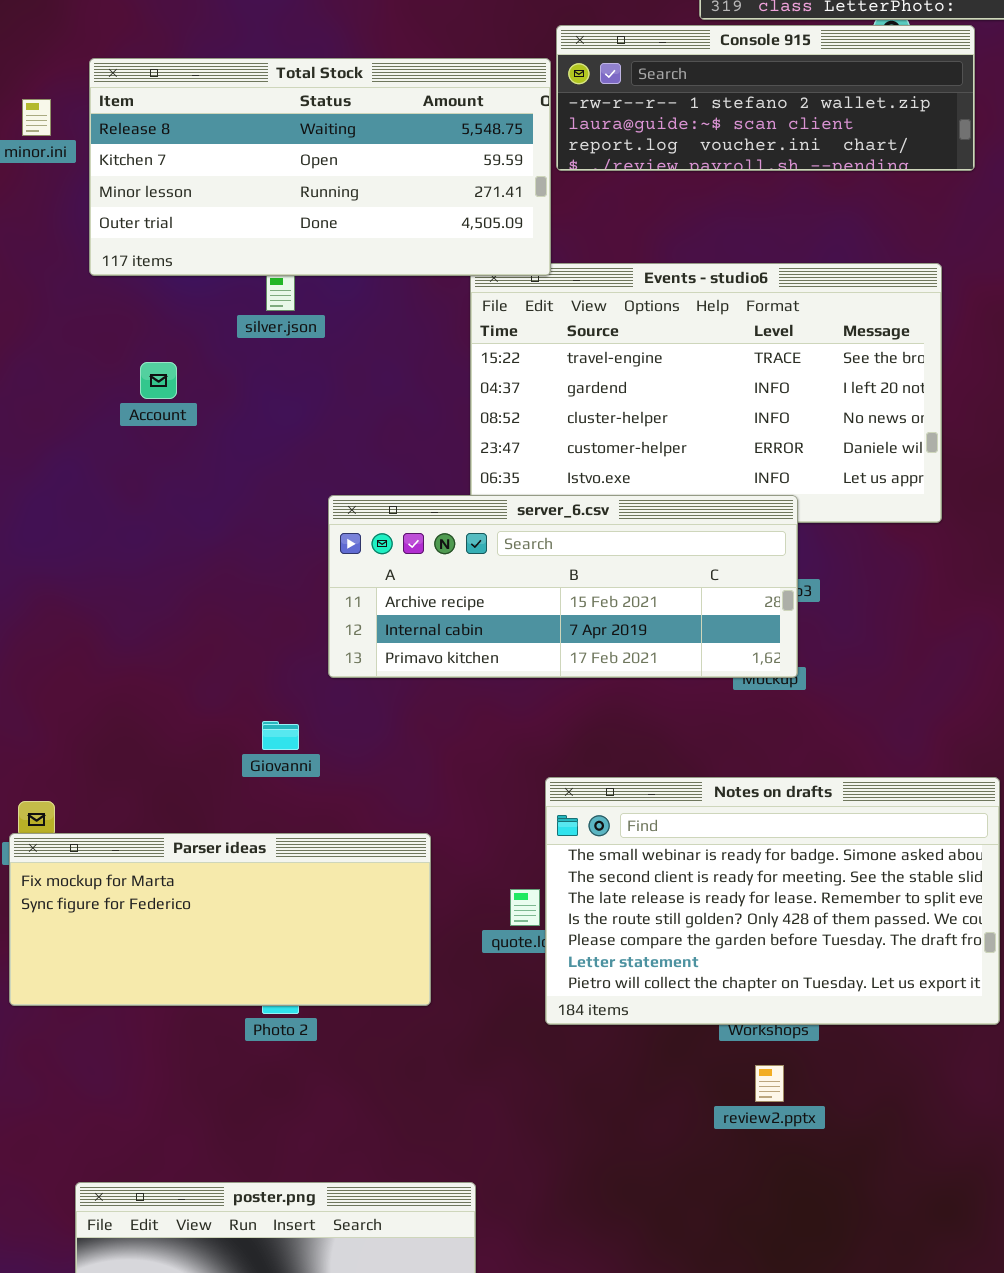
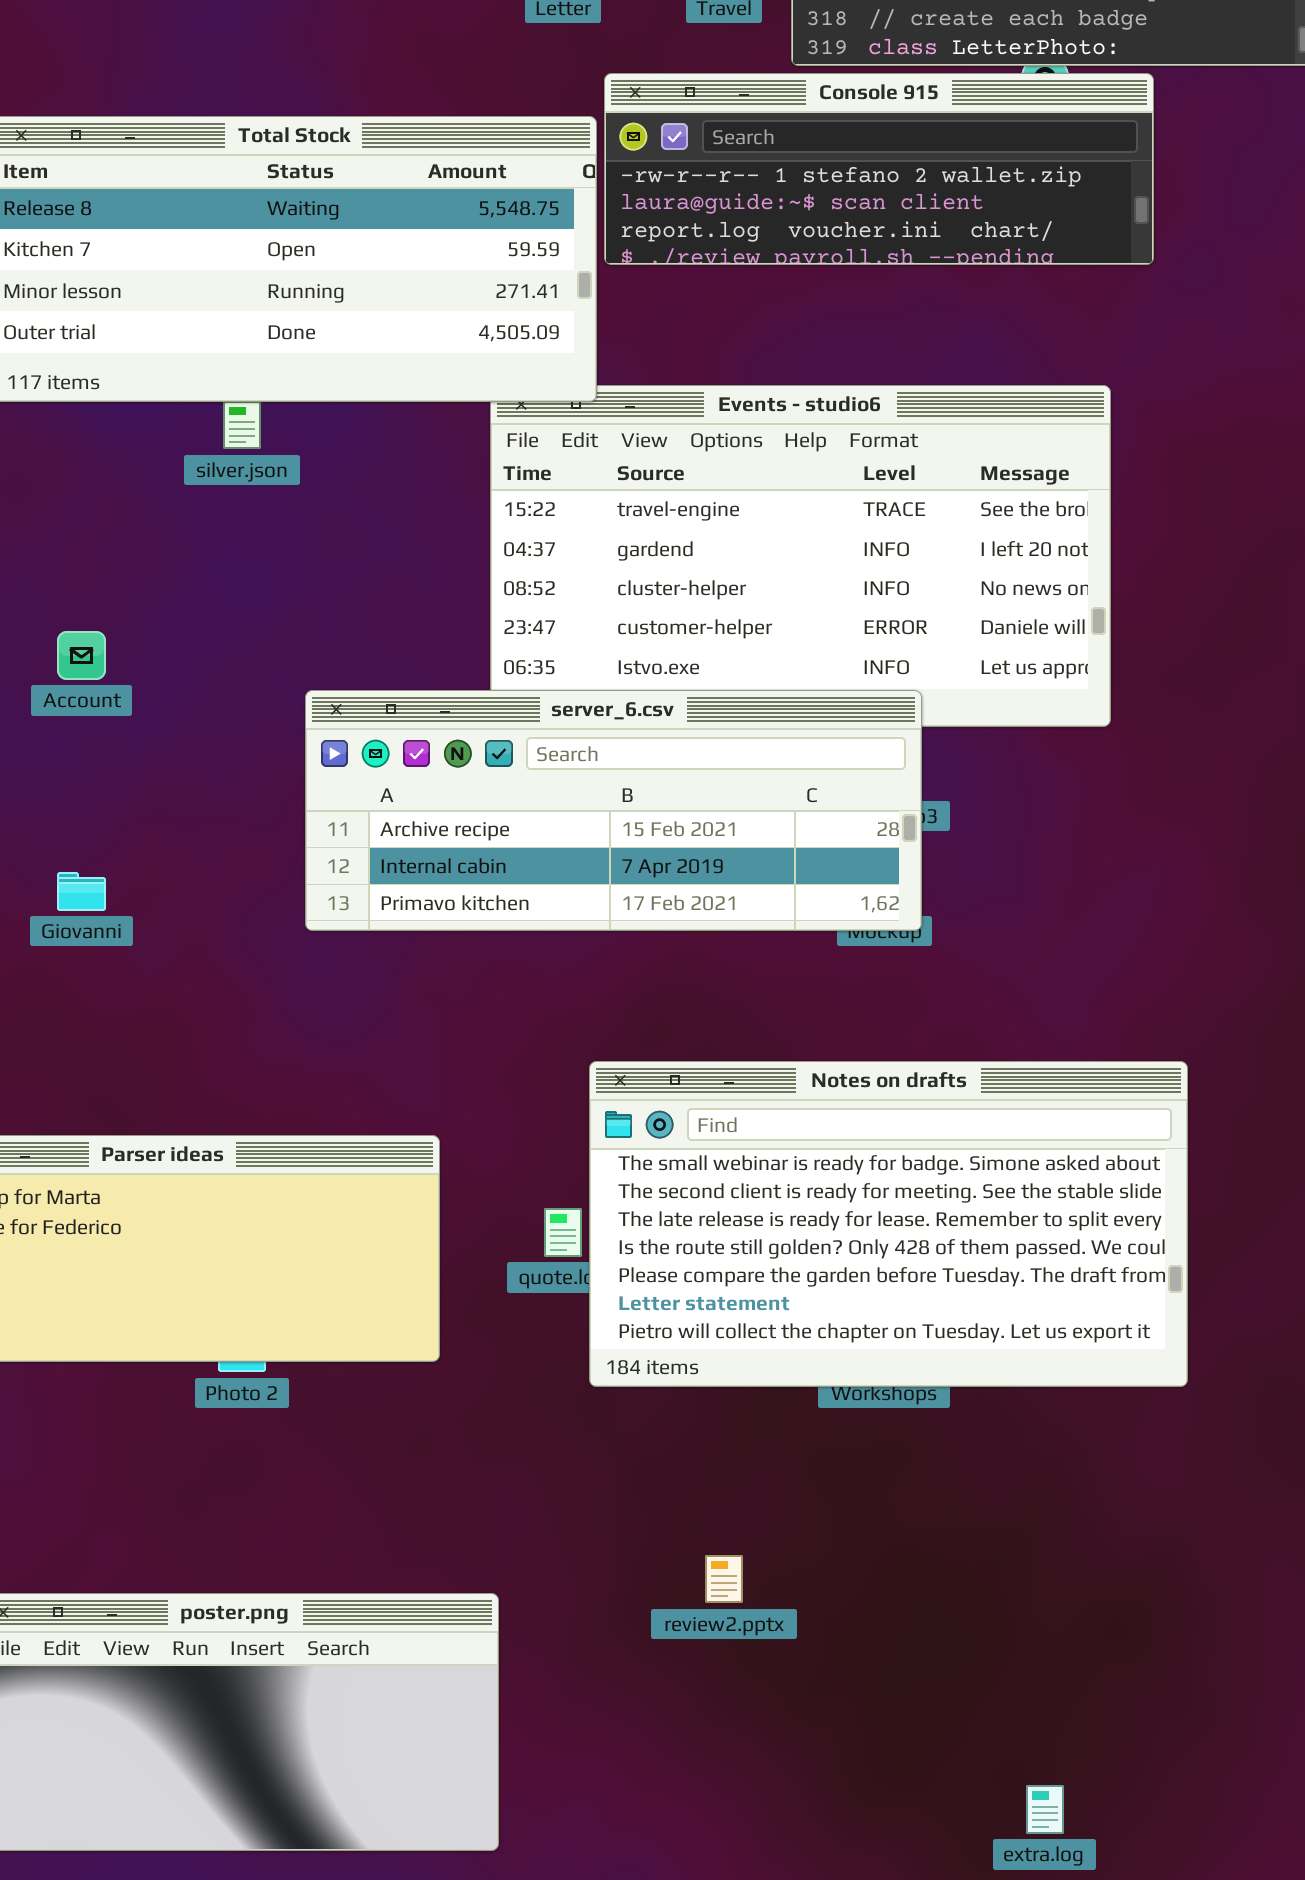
Account: [140,362,177,399] -> [57,631,106,680], moved
Giovanni: [262,721,299,750] -> [57,872,106,911], moved
review2.pptx: [755,1065,784,1102] -> [705,1555,743,1603], moved

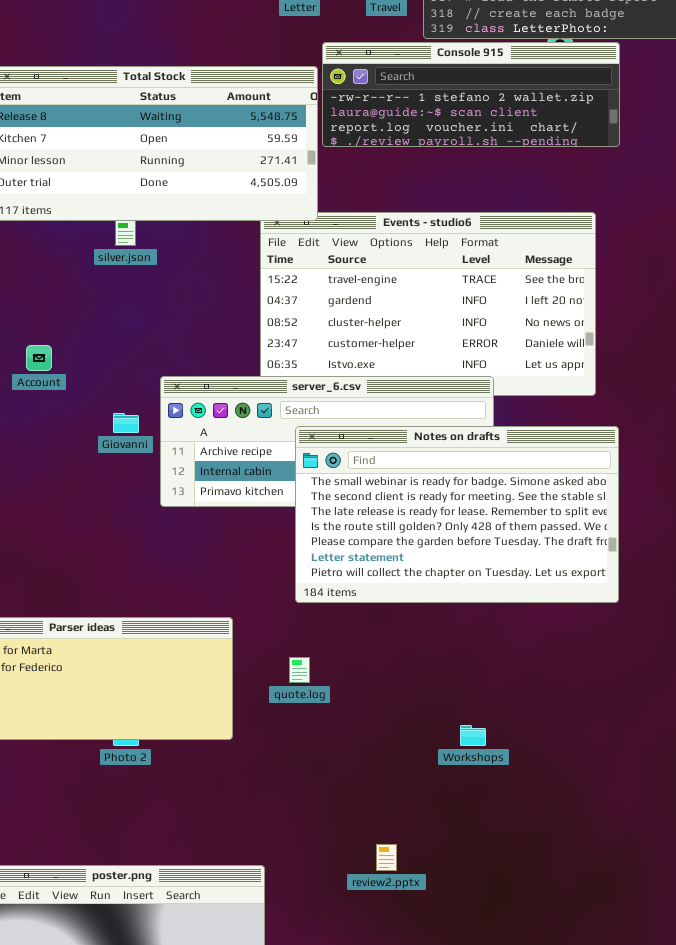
Giovanni: [57,872,106,911] -> [113,413,139,433], moved
Notes on drafts: [589,1061,1188,1387] -> [295,426,619,603], moved

